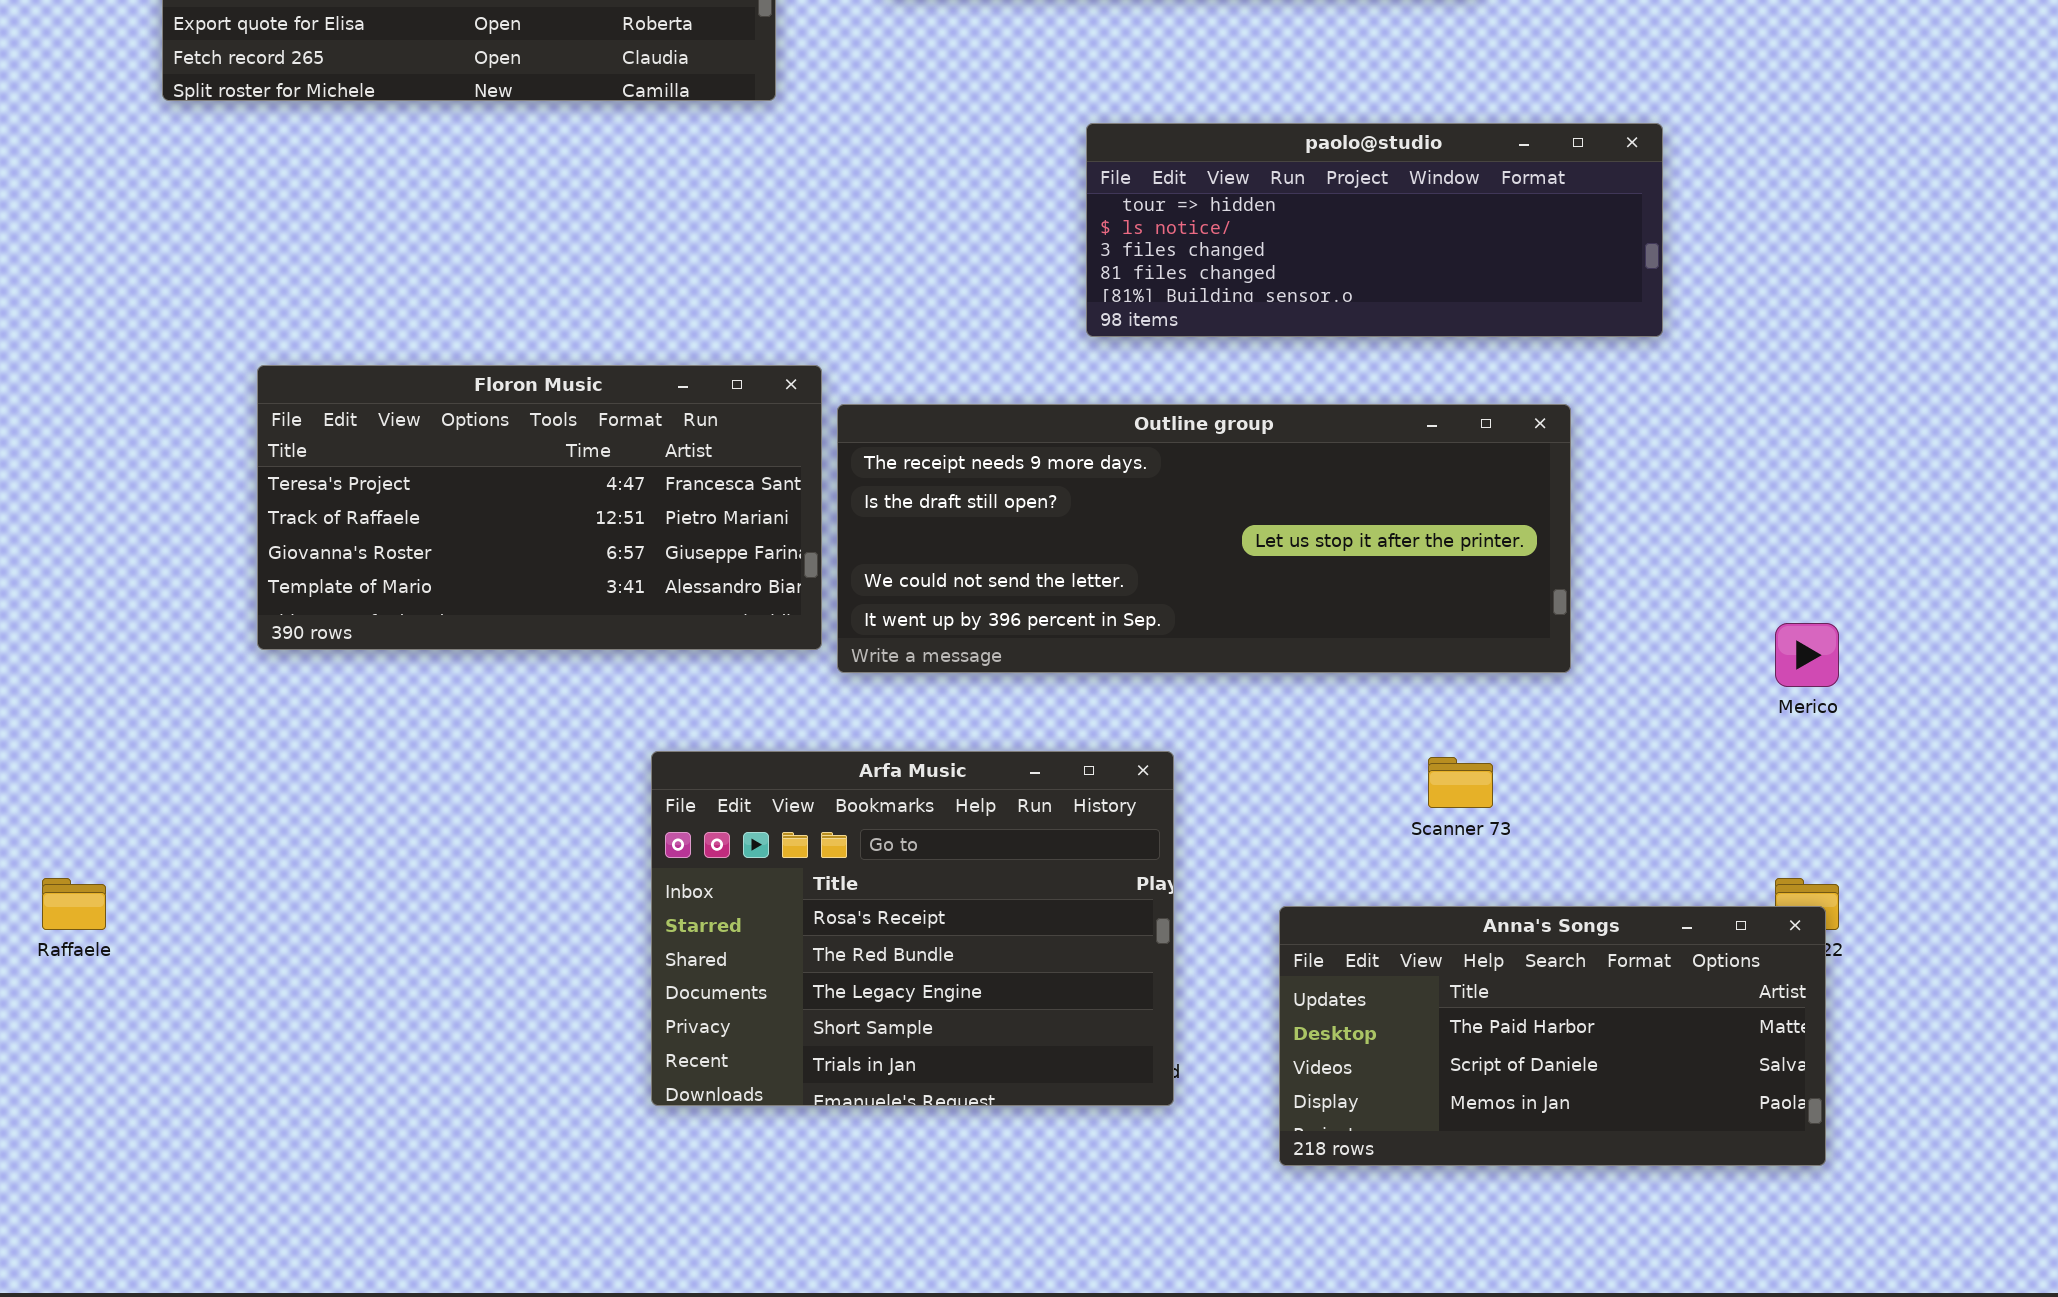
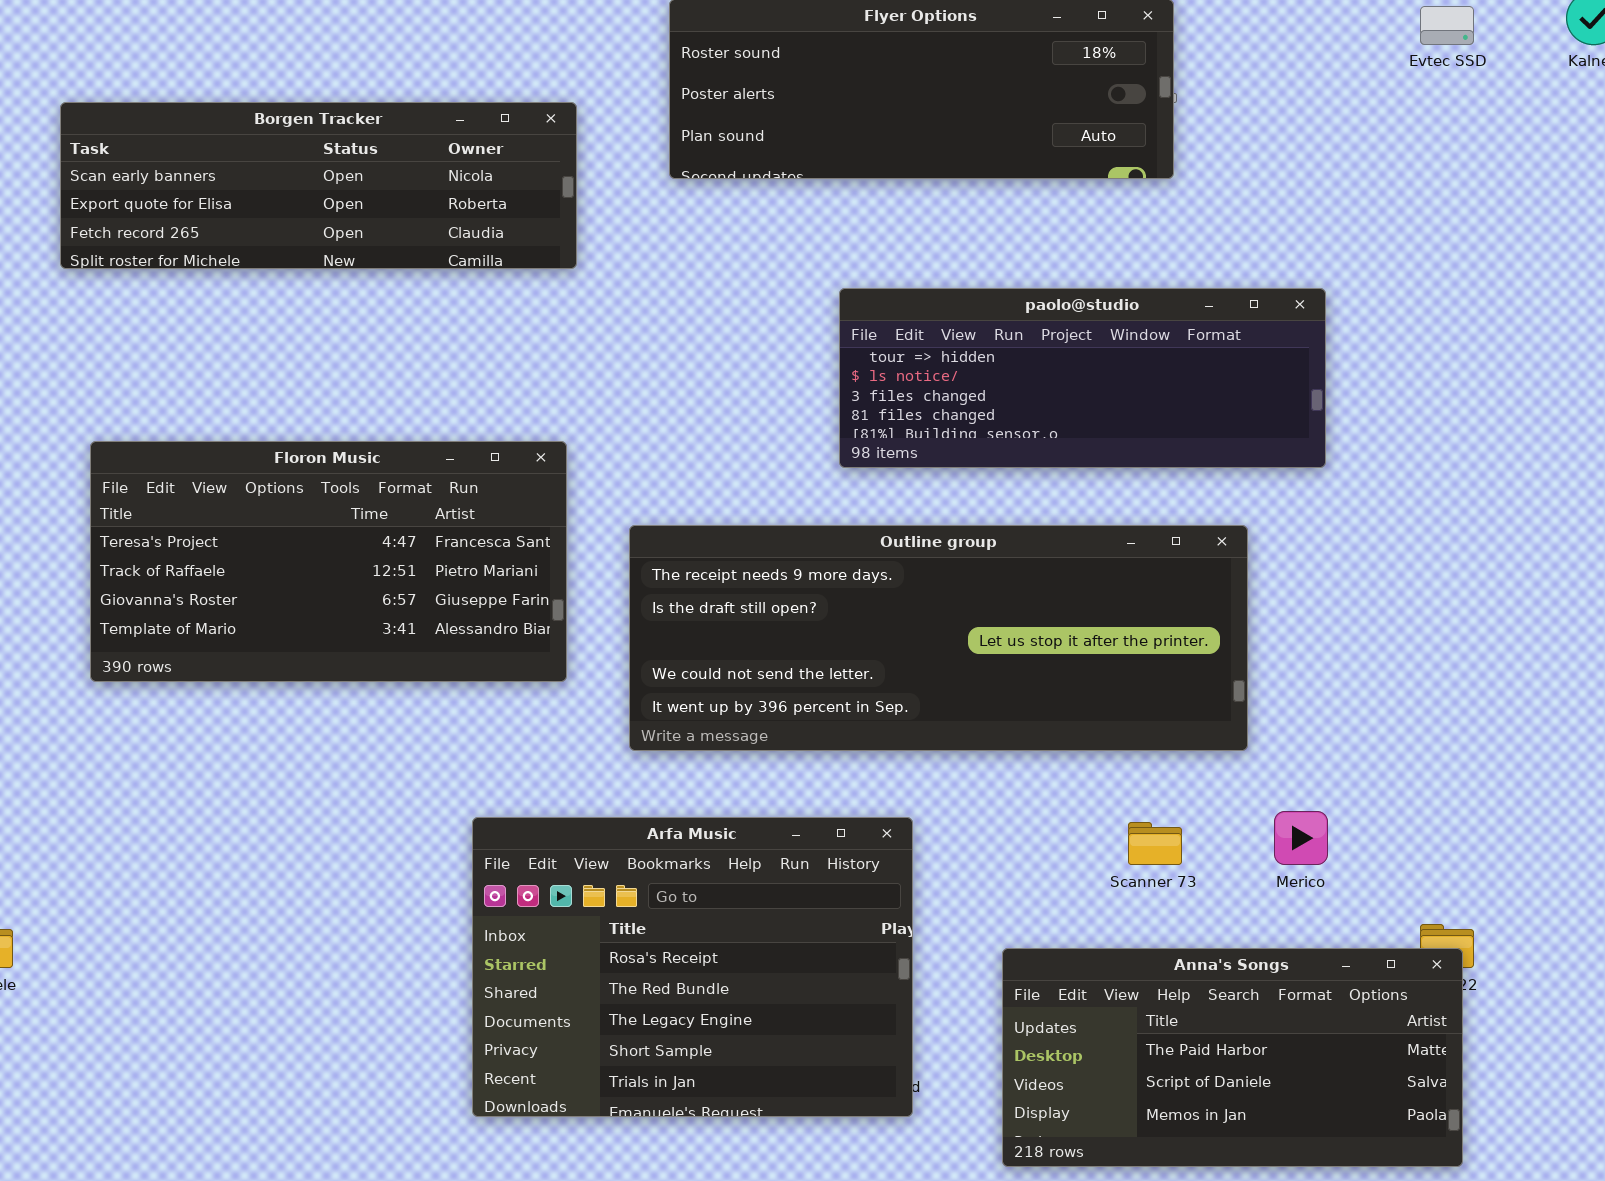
Floron Music: [257,365,822,650] -> [90,441,567,682], moved
Merico: [1775,623,1839,687] -> [1274,811,1328,865], moved

